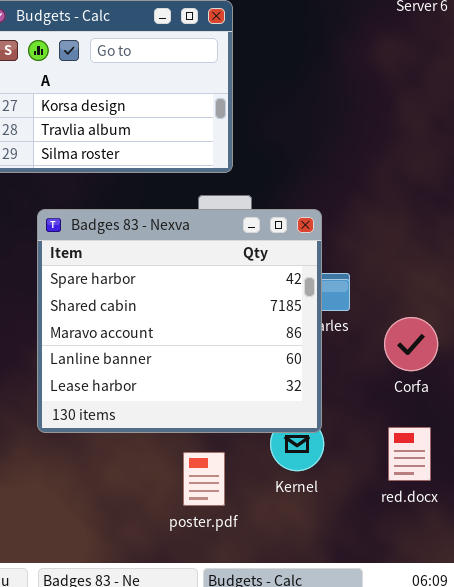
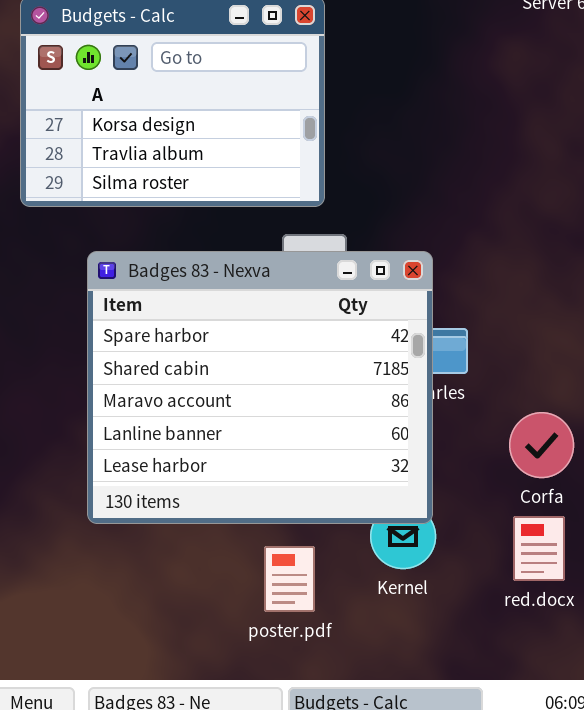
Corfa: [384,317,438,371] -> [509,412,574,478], moved

